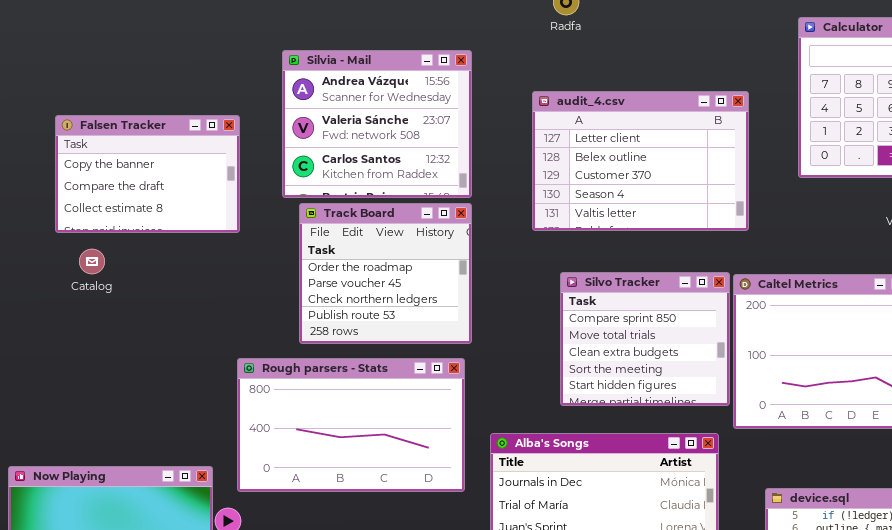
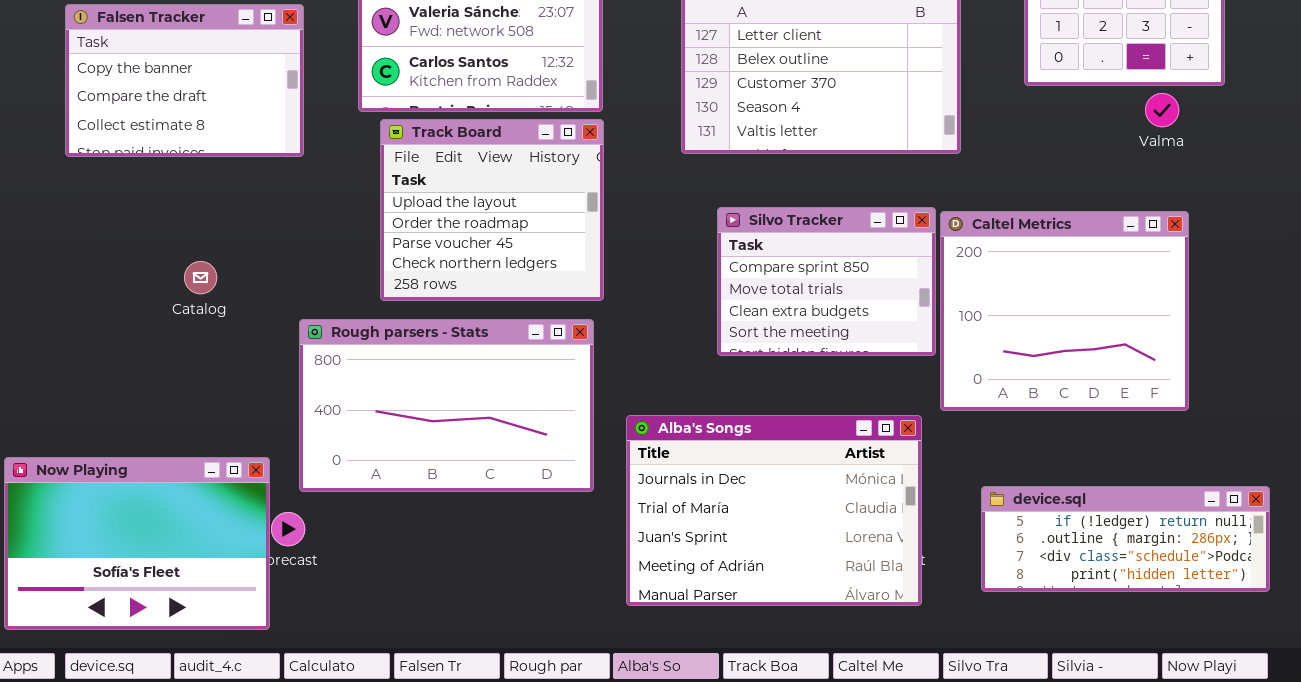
Track Board: [299,203,472,344] -> [380,119,604,301], scrolled up 1 row
Catalog: [79,249,105,274] -> [184,261,217,294], moved
Silvo Tracker: [560,272,730,406] -> [717,207,936,356], resized

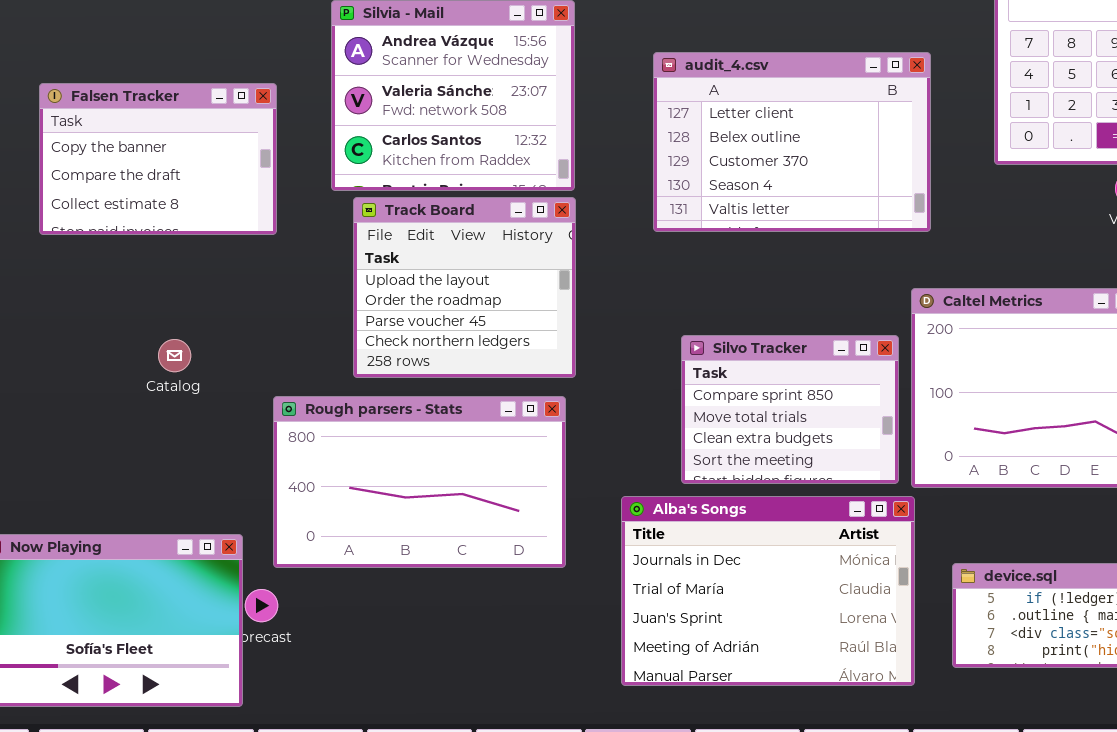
Silvo Tracker: [717,207,936,356] -> [681,335,899,484], moved
Alba's Songs: [626,415,922,606] -> [621,496,915,686], moved

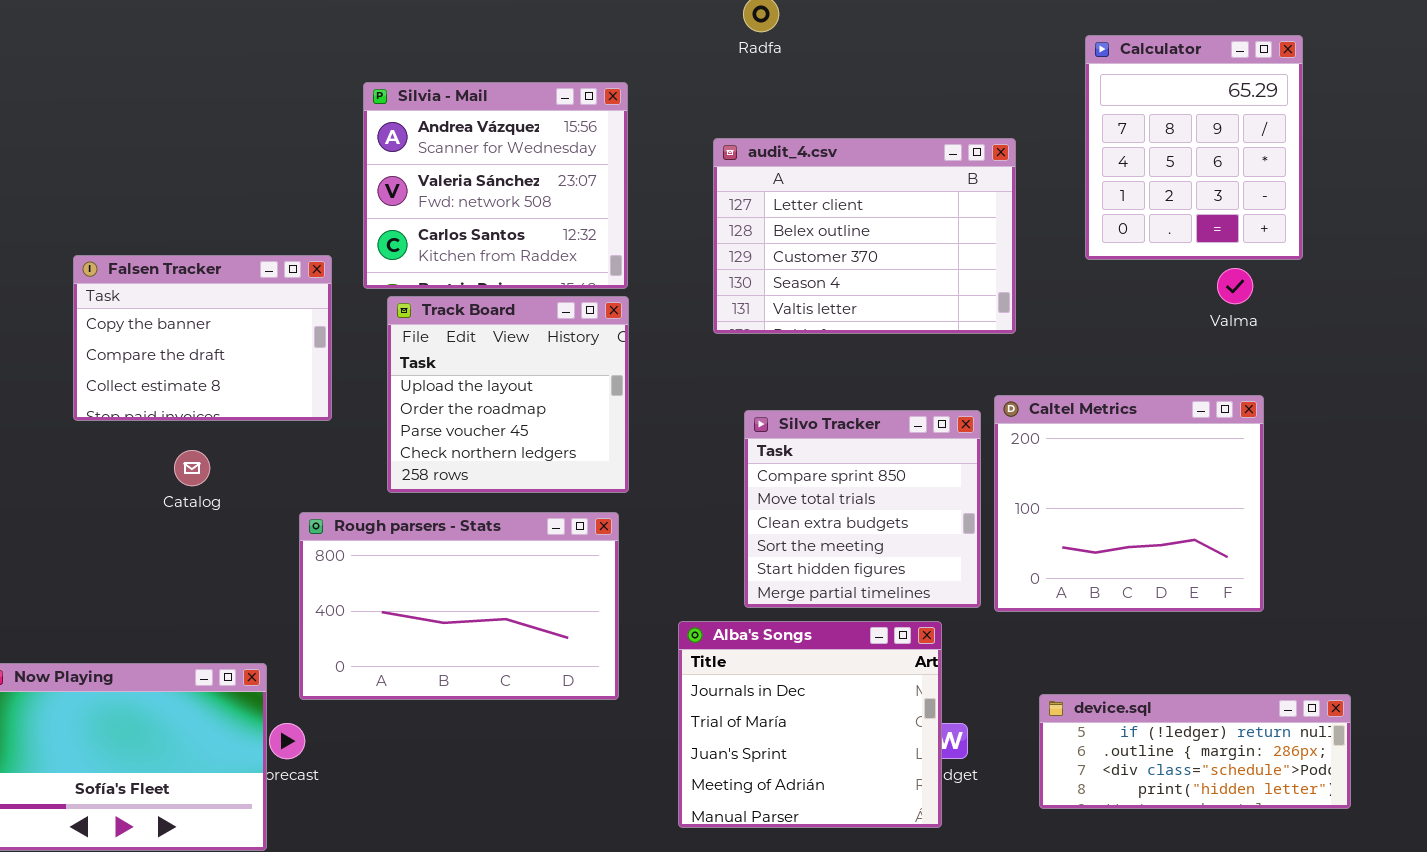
Falsen Tracker: [39,83,277,235] -> [73,255,332,421], moved
Silvo Tracker: [681,335,899,484] -> [744,410,981,608], resized
Alba's Songs: [621,496,915,686] -> [678,621,942,828], resized

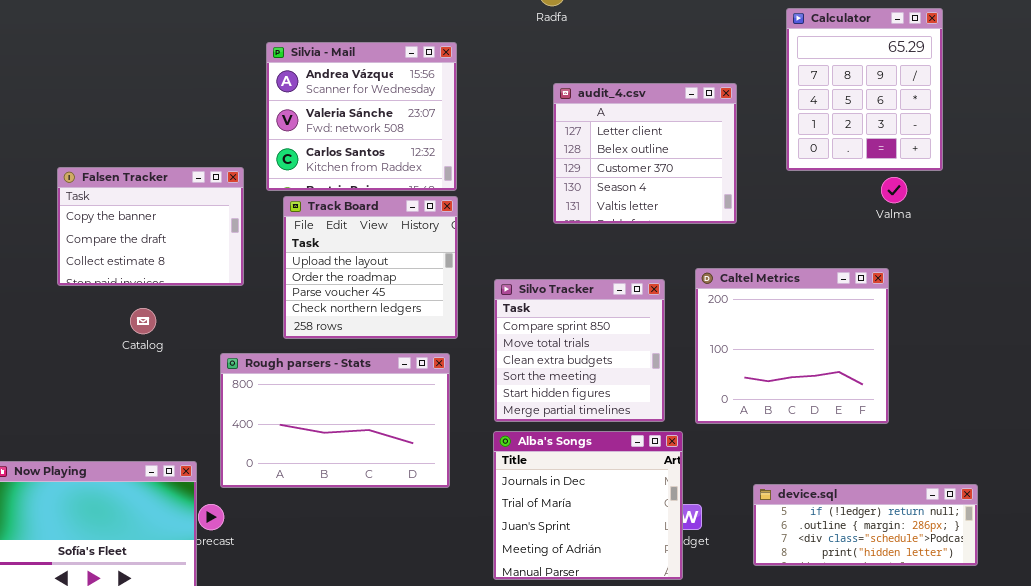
audit_4.csv: [713,138,1016,334] -> [553,83,737,224], resized
Caltel Metrics: [994,395,1264,612] -> [695,268,889,424], moved
Silvo Tracker: [744,410,981,608] -> [494,279,665,422], moved

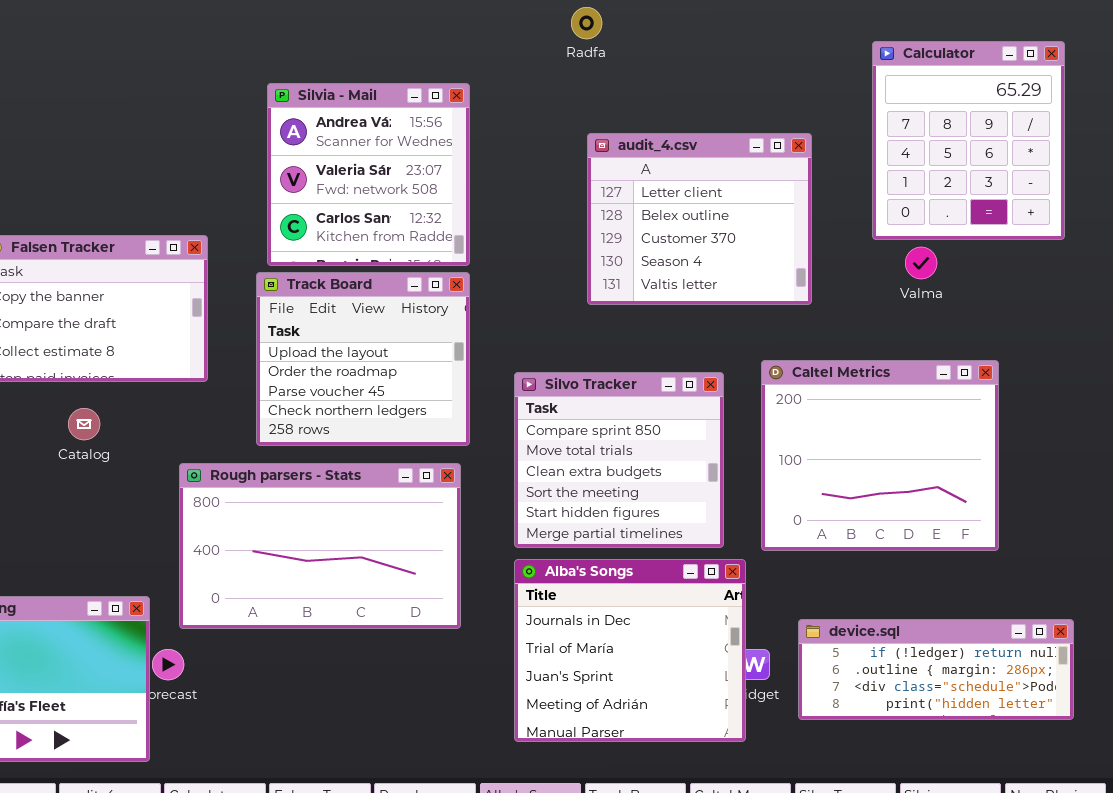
Silvia - Mail: [266,42,457,191] -> [267,83,470,266], resized
Valma: [881,177,907,203] -> [905,247,937,279], moved
device.sql: [753,484,978,566] -> [798,619,1074,720], moved

